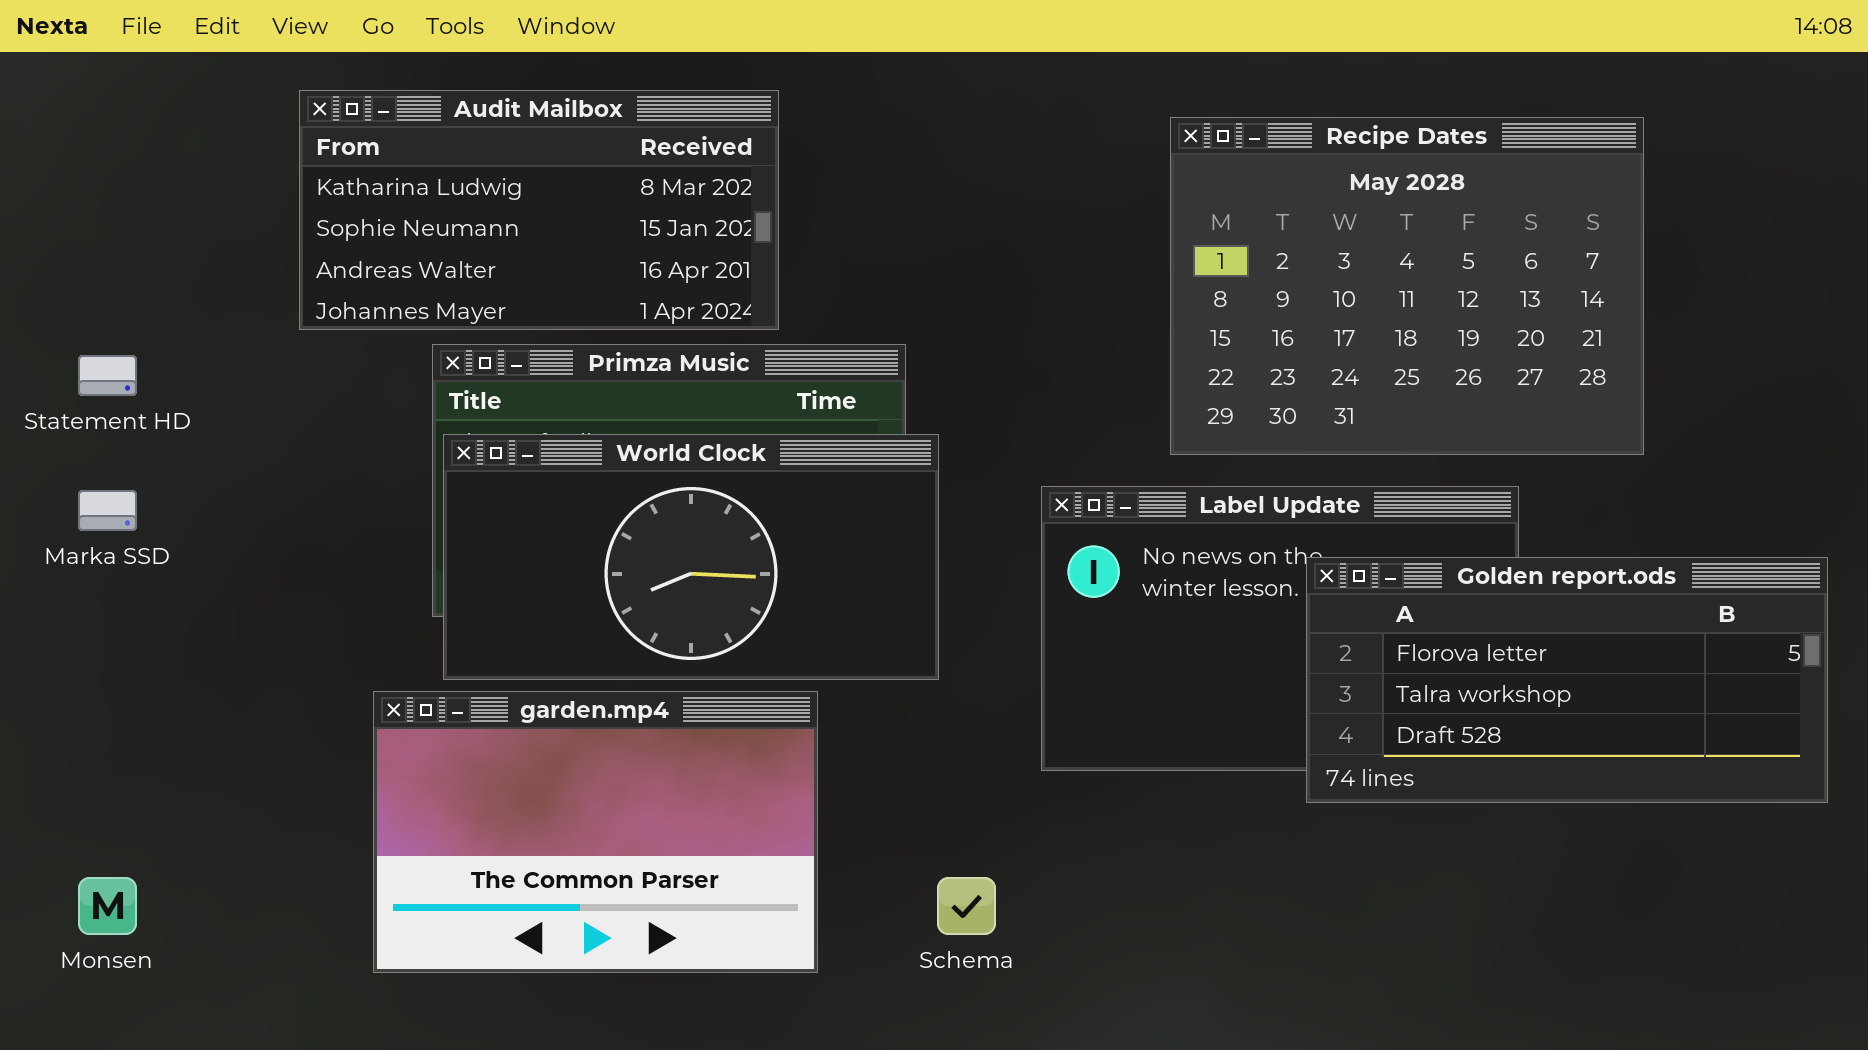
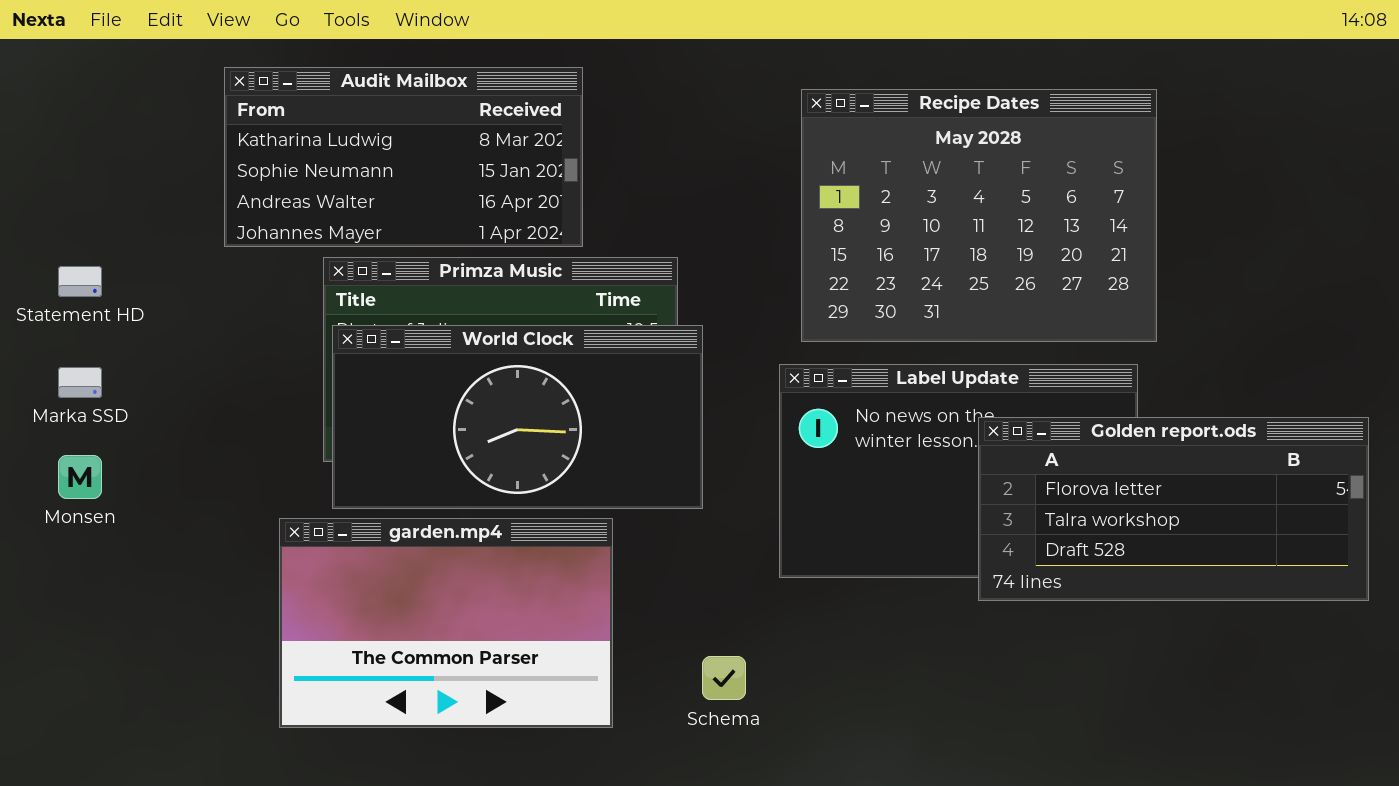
Recipe Dates: [1170,117,1644,455] -> [801,89,1157,342], moved
Monsen: [78,877,137,935] -> [58,455,102,499], moved

